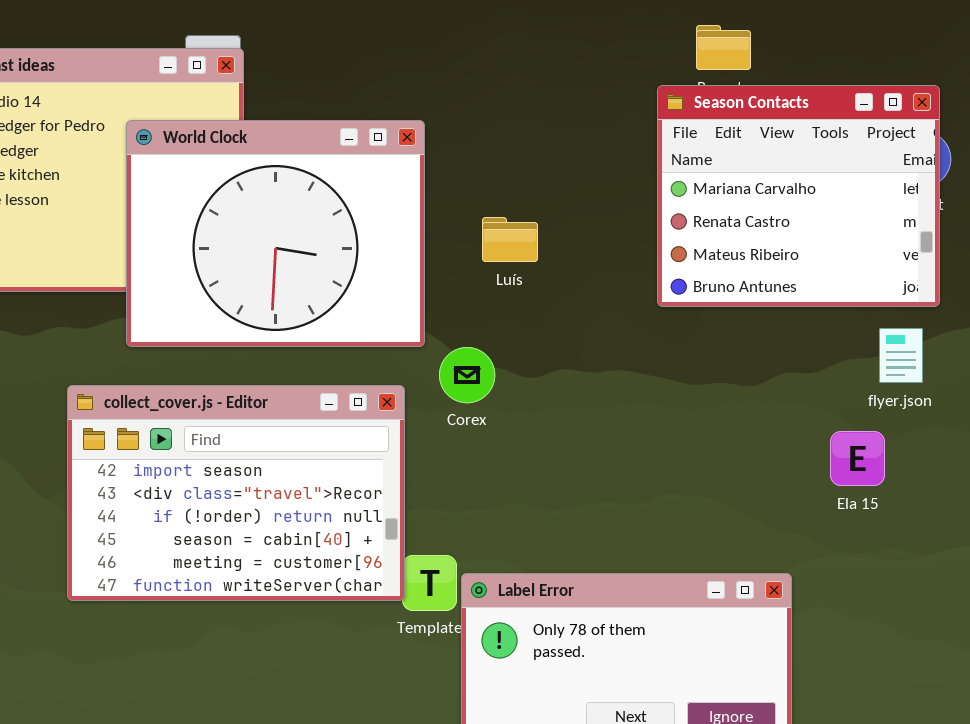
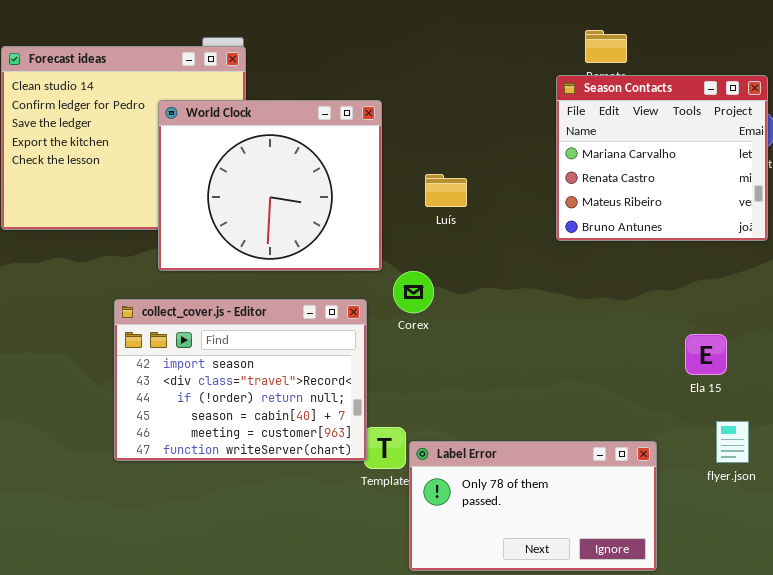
flyer.json: [879,328,923,383] -> [716,421,749,463], moved

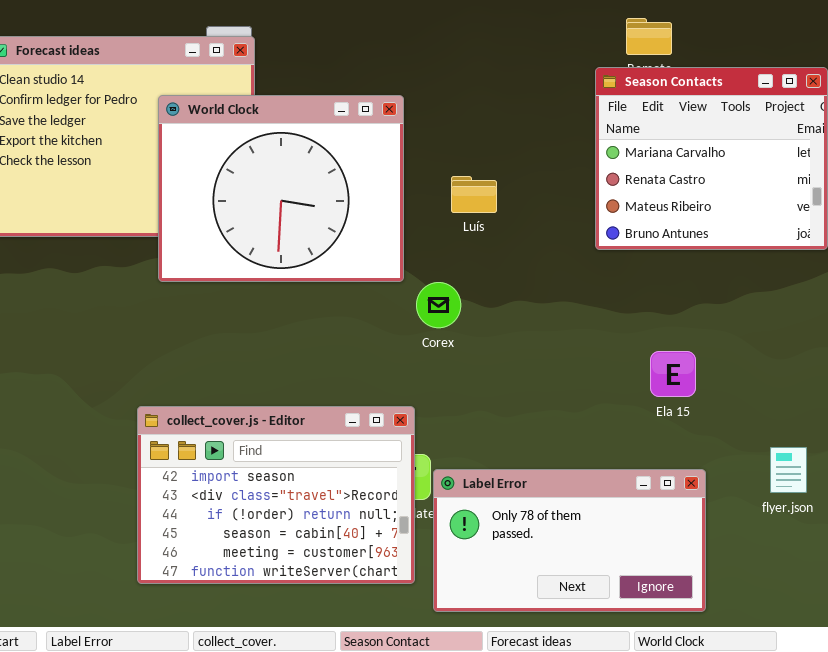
collect_cover.js - Editor: [114,299,367,461] -> [137,406,415,584], moved
Ela 15: [685,334,727,375] -> [650,351,696,397], moved

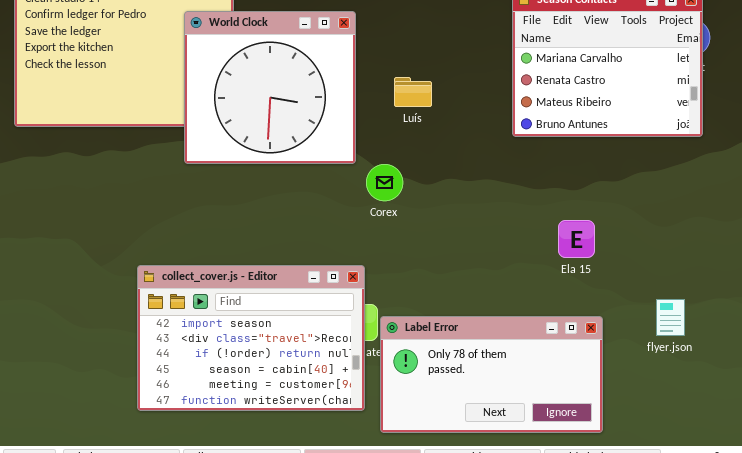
World Clock: [158,95,404,282] -> [184,11,356,164], resized

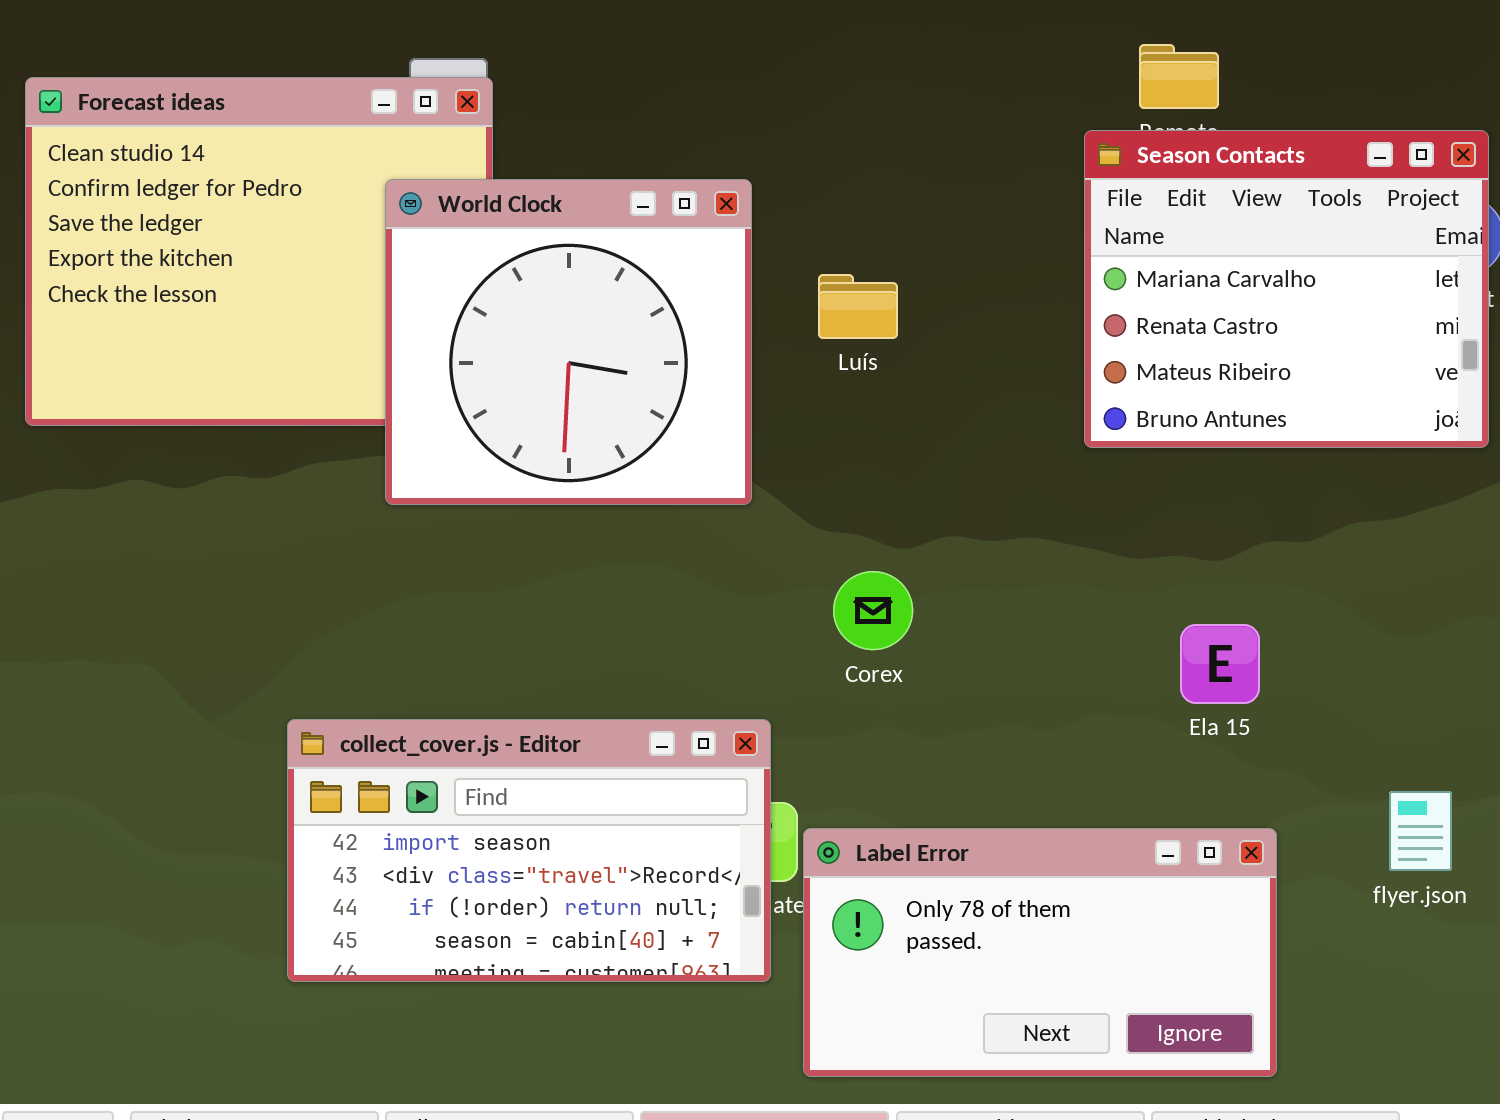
Luís: [394,77,432,107] -> [818,274,898,339], moved
Corex: [366,164,403,201] -> [833,571,913,650], moved
collect_cover.js - Editor: [137,265,365,411] -> [287,719,771,982], resized

